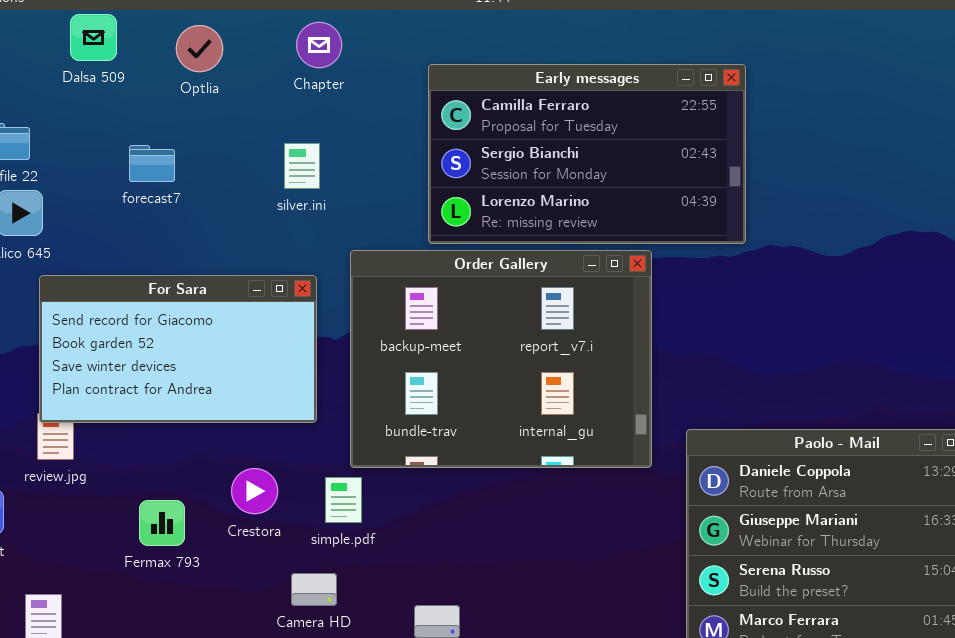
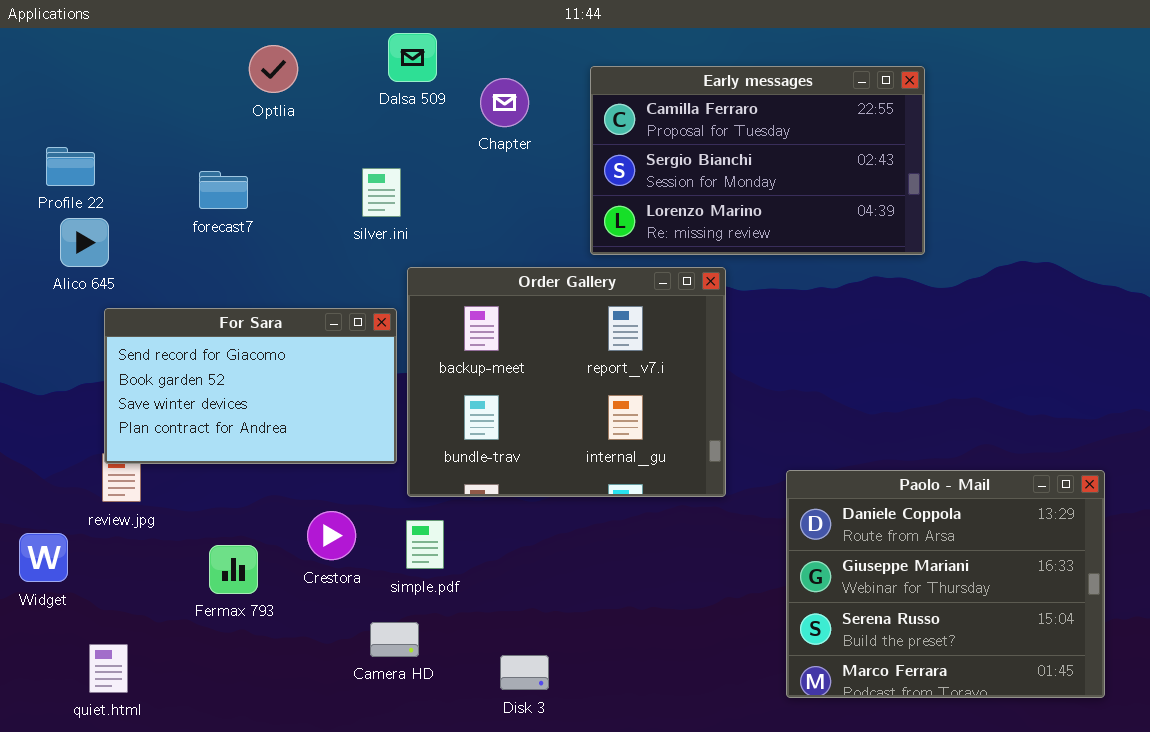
Dalsa 509: [70,14,117,61] -> [388,33,437,82], moved
Chapter: [296,22,342,68] -> [480,78,529,127], moved
Early messages: [428,64,746,244] -> [590,66,925,255], moved
Order Gallery: [350,250,652,468] -> [407,267,726,497], moved

